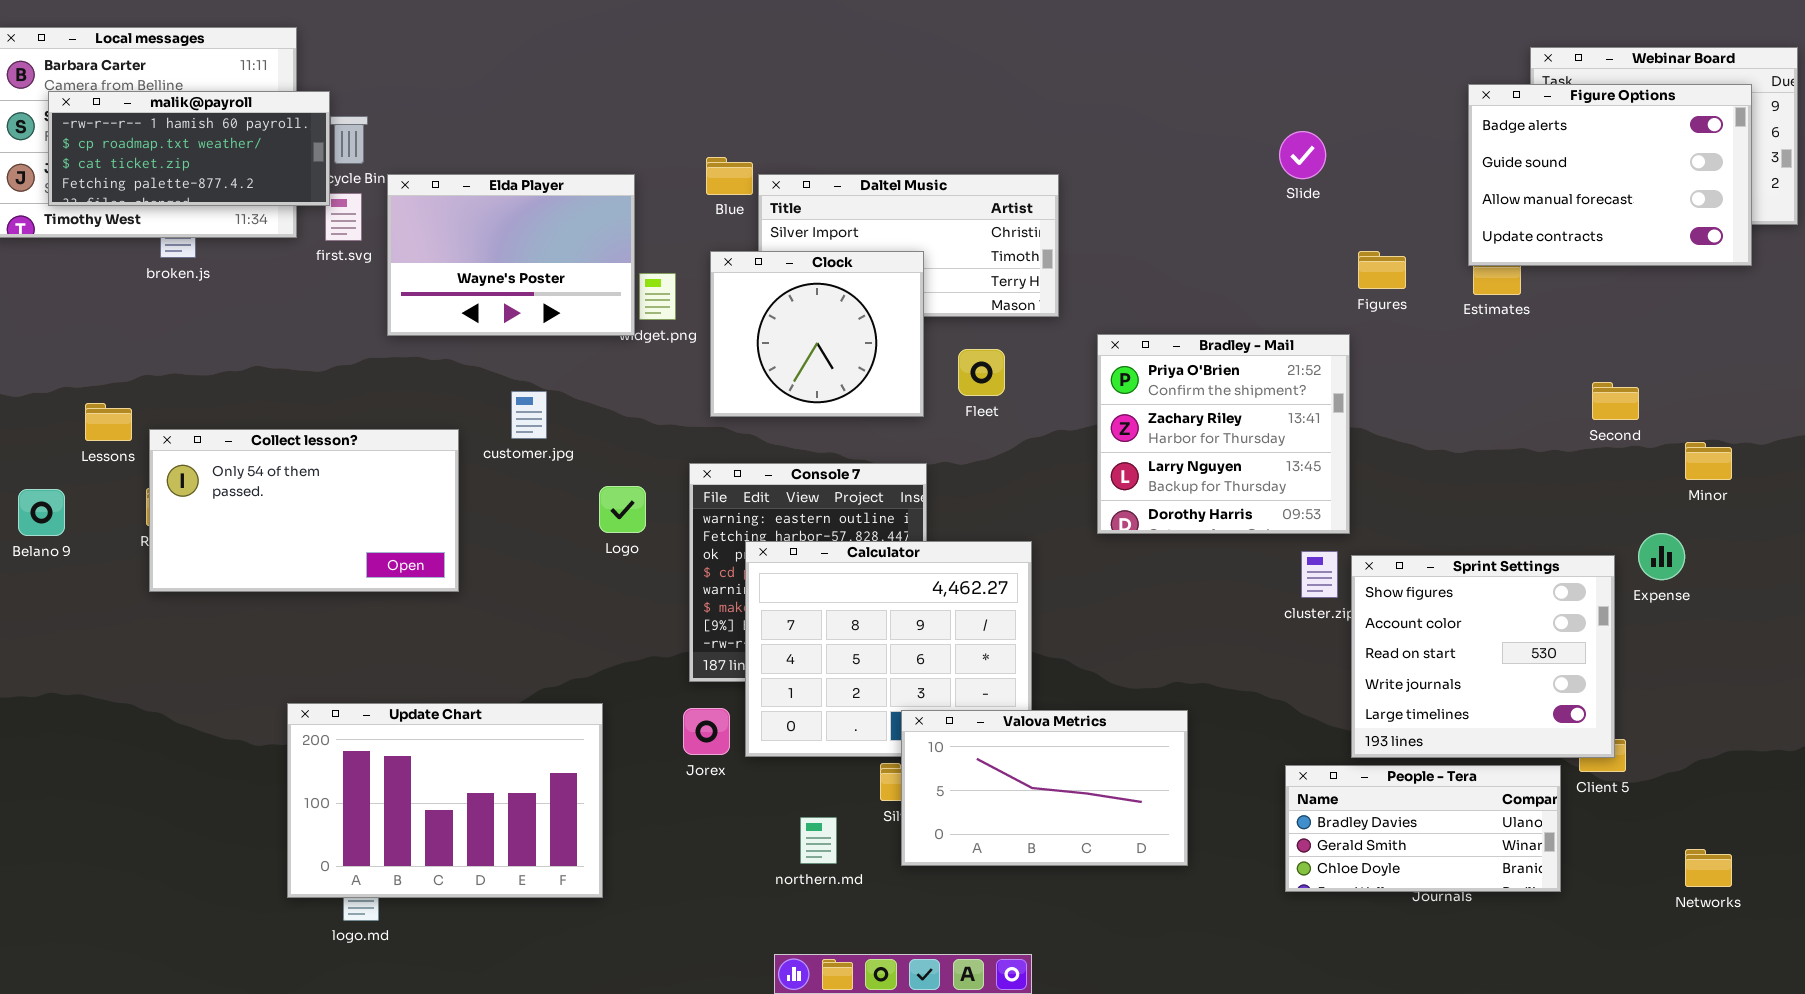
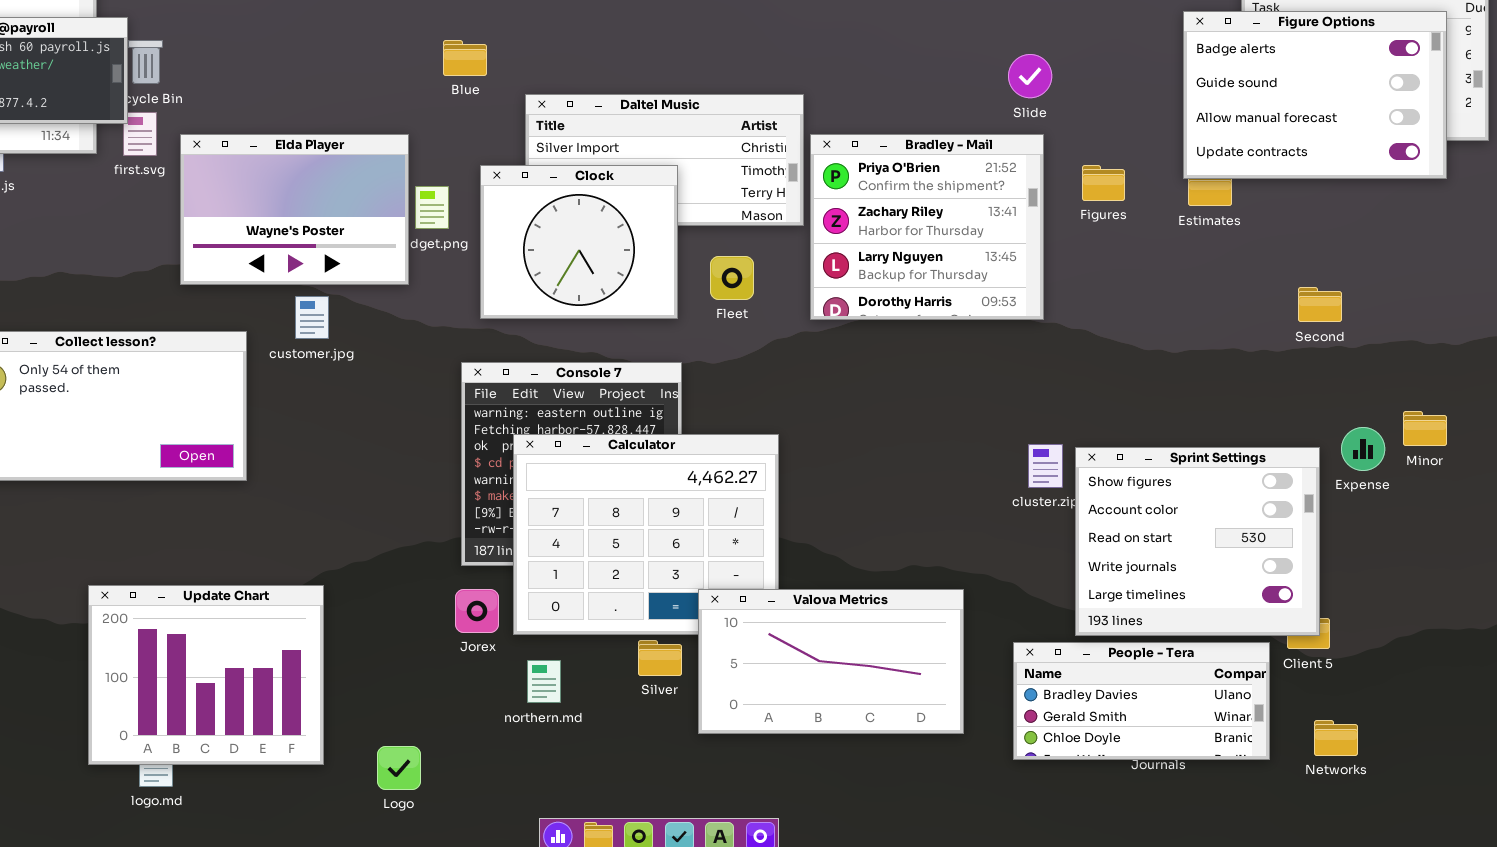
Blue: [706,157,753,195] -> [443,40,487,76], moved
Elda Player: [387,174,635,336] -> [180,134,409,285], moved
Bradley - Mail: [1097,334,1350,534] -> [810,134,1044,320], moved
Minor: [1685,442,1732,480] -> [1403,411,1447,446], moved
Logo: [599,486,646,533] -> [377,746,421,790], moved
Update Chart: [287,703,603,898] -> [88,585,324,765], resized
Valova Metrics: [901,710,1188,866] -> [698,589,964,734], moved
northern.md: [800,817,837,864] -> [527,660,561,703], moved
Networks: [1685,849,1732,887] -> [1314,720,1358,756], moved

